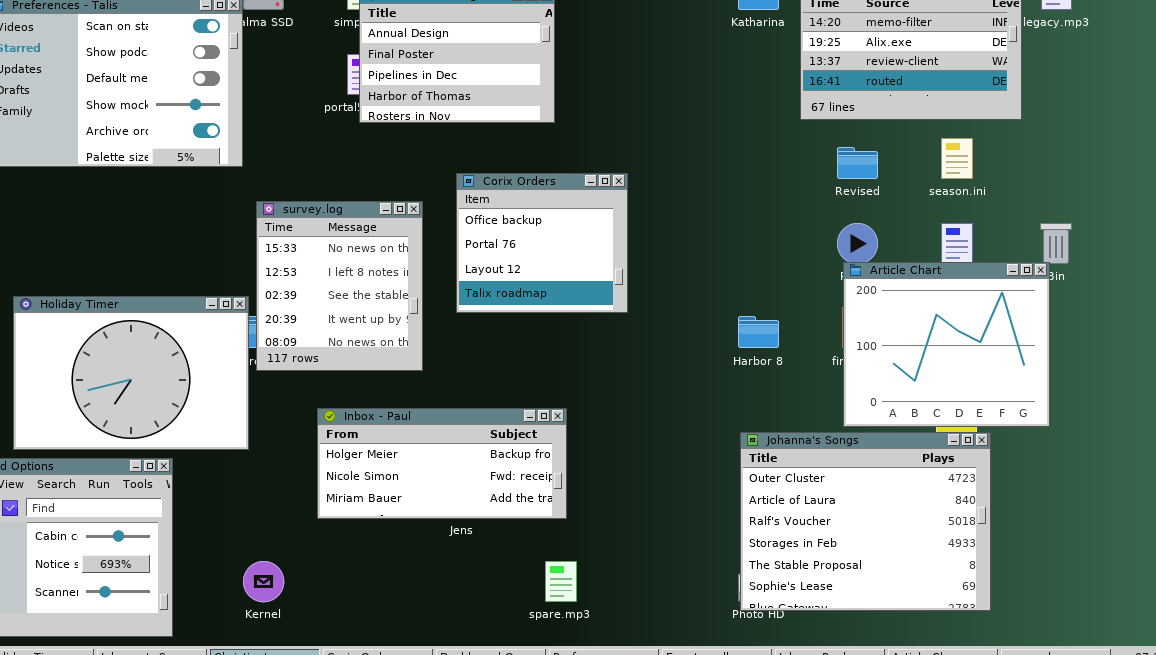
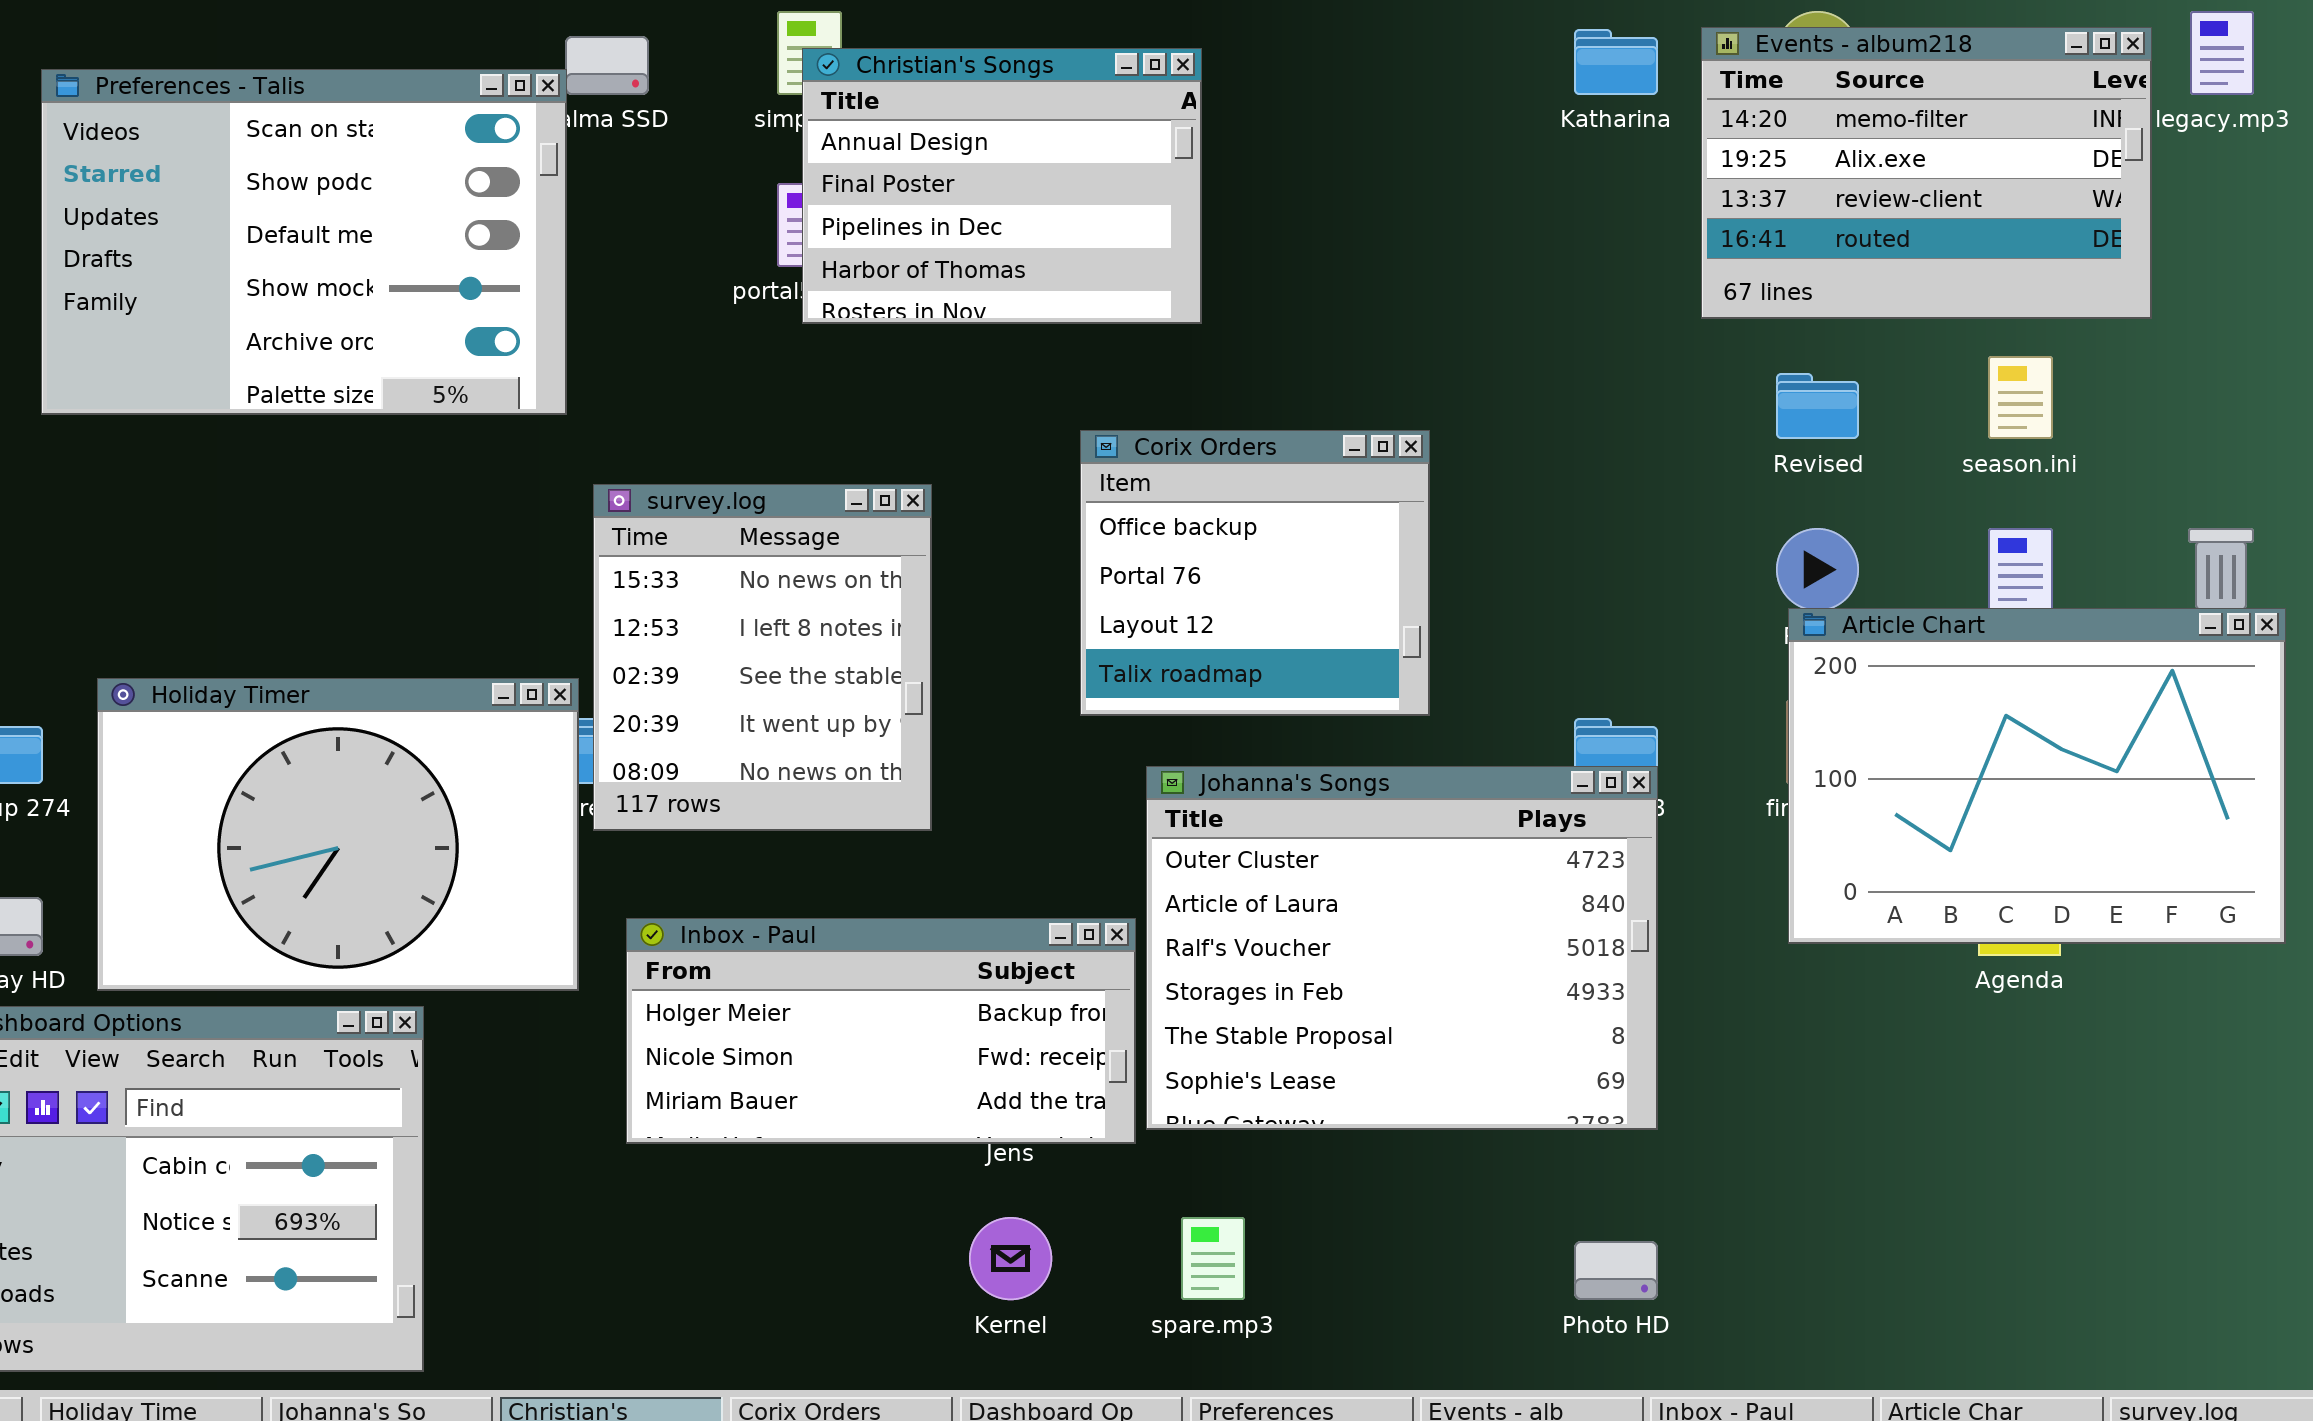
Corix Orders: [456,173,628,313] -> [1080,430,1430,716], moved
Article Chart: [843,262,1050,427] -> [1788,608,2286,944], resized
Inbox - Paul: [317,408,567,519] -> [626,918,1136,1144], moved
Johanna's Songs: [740,432,991,611] -> [1146,766,1658,1130], moved
Kernel: [243,561,284,602] -> [969,1217,1052,1300], moved

